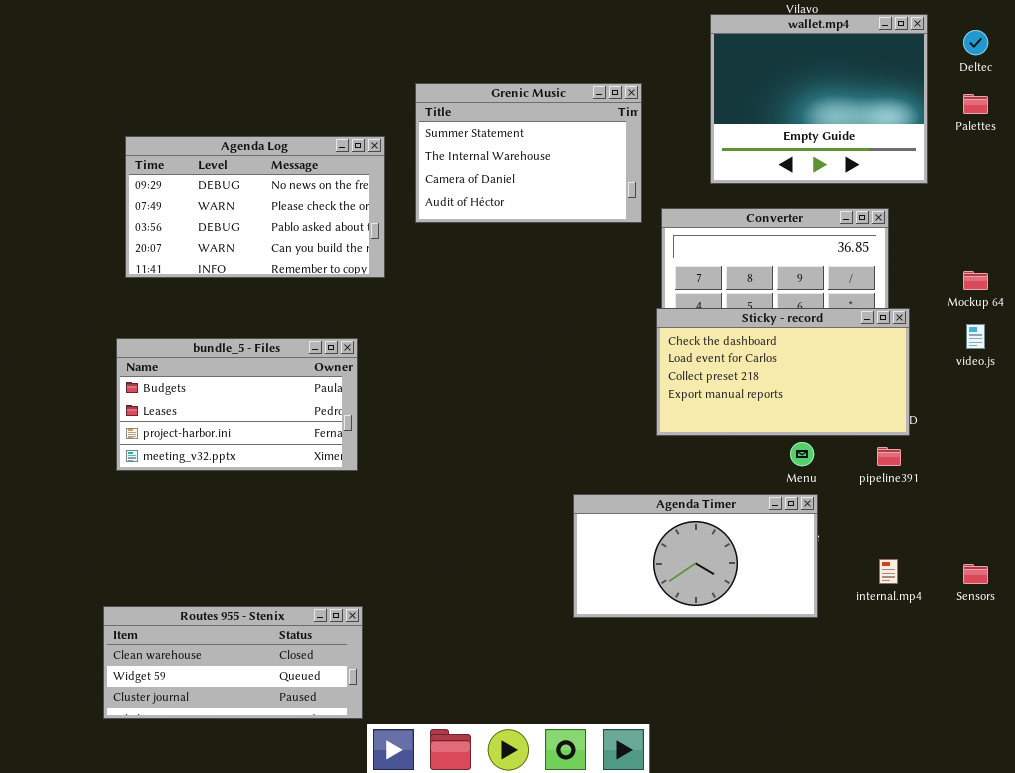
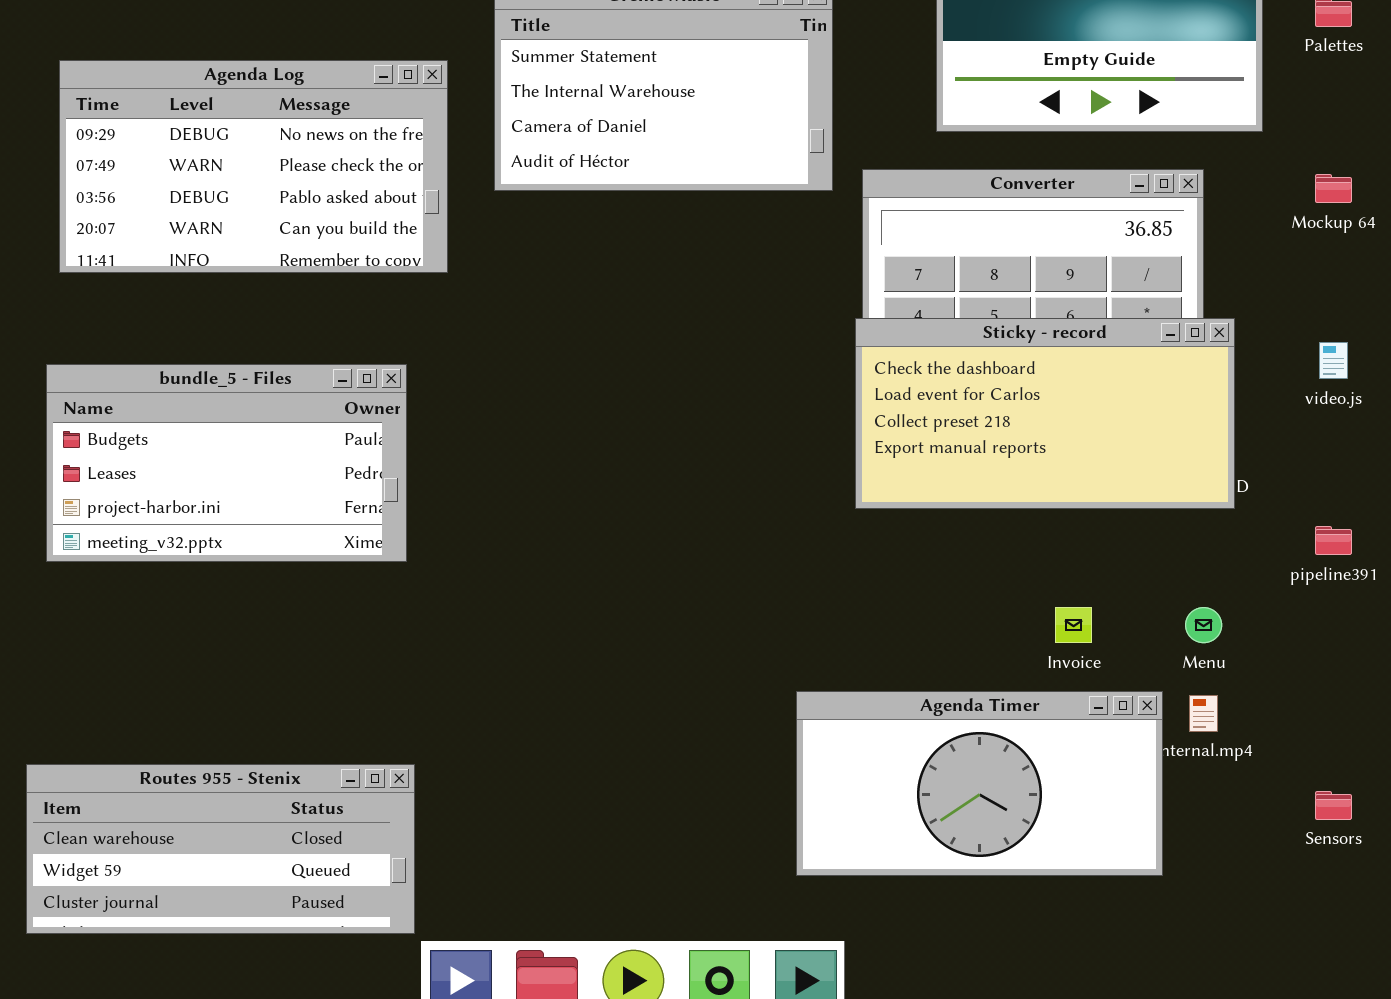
Mockup 64: [963,271,988,290] -> [1315,174,1352,203], moved
Menu: [790,442,814,466] -> [1185,607,1222,643], moved
pipeline391: [877,447,901,466] -> [1315,526,1352,555], moved
Agenda Timer: [573,494,818,618] -> [796,691,1163,876], moved
Sensors: [963,564,988,584] -> [1315,791,1352,820], moved

